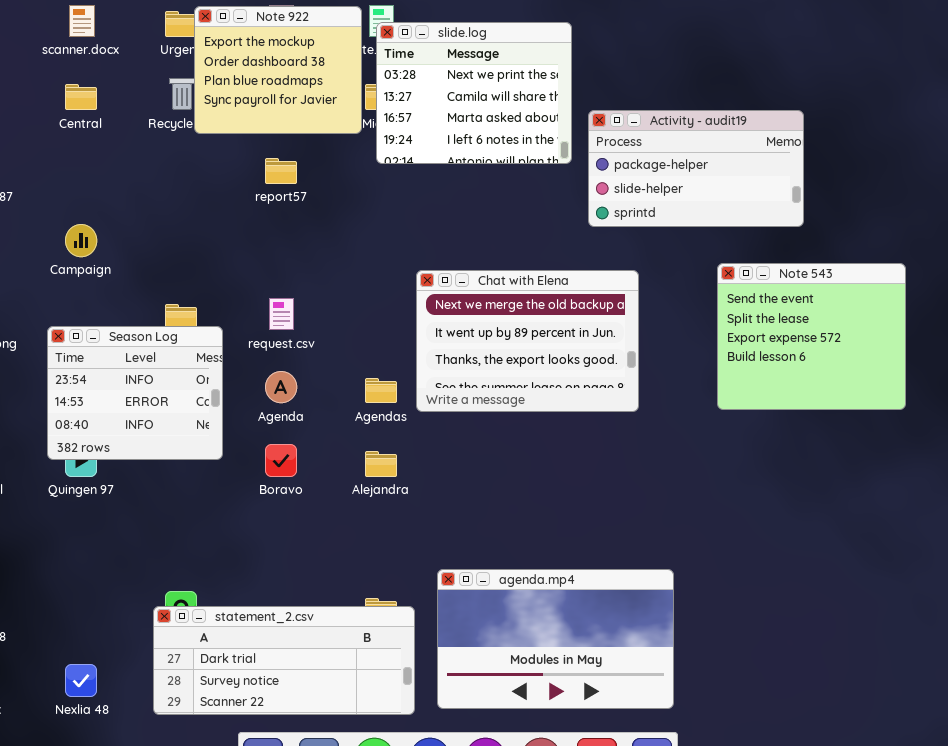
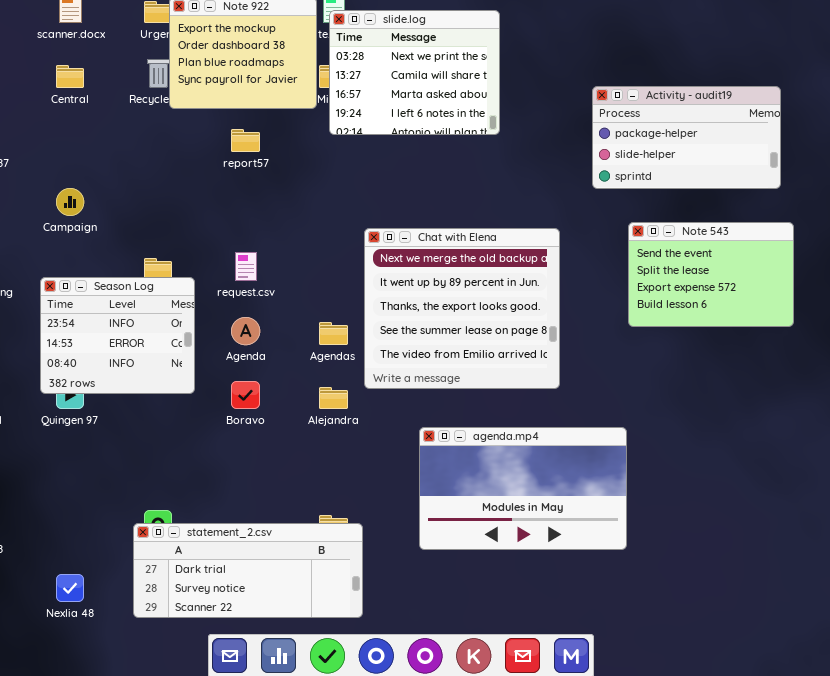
Activity - audit19: [588,110,804,227] -> [592,86,781,189], moved
Note 543: [717,263,906,410] -> [628,222,794,327], resized
Chat with Elena: [416,270,639,412] -> [364,228,560,389], resized
agenda.mp4: [437,569,674,709] -> [419,427,627,550], moved

